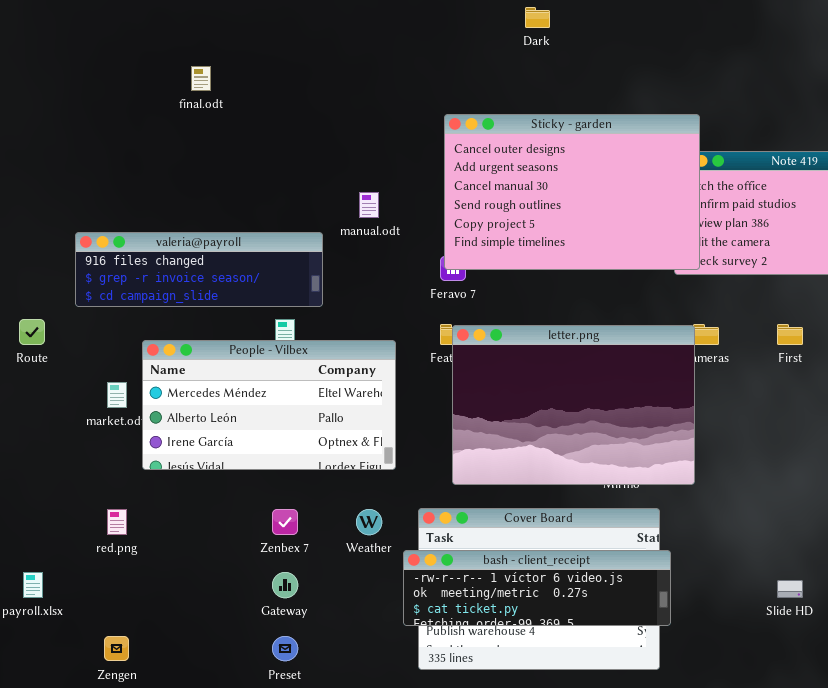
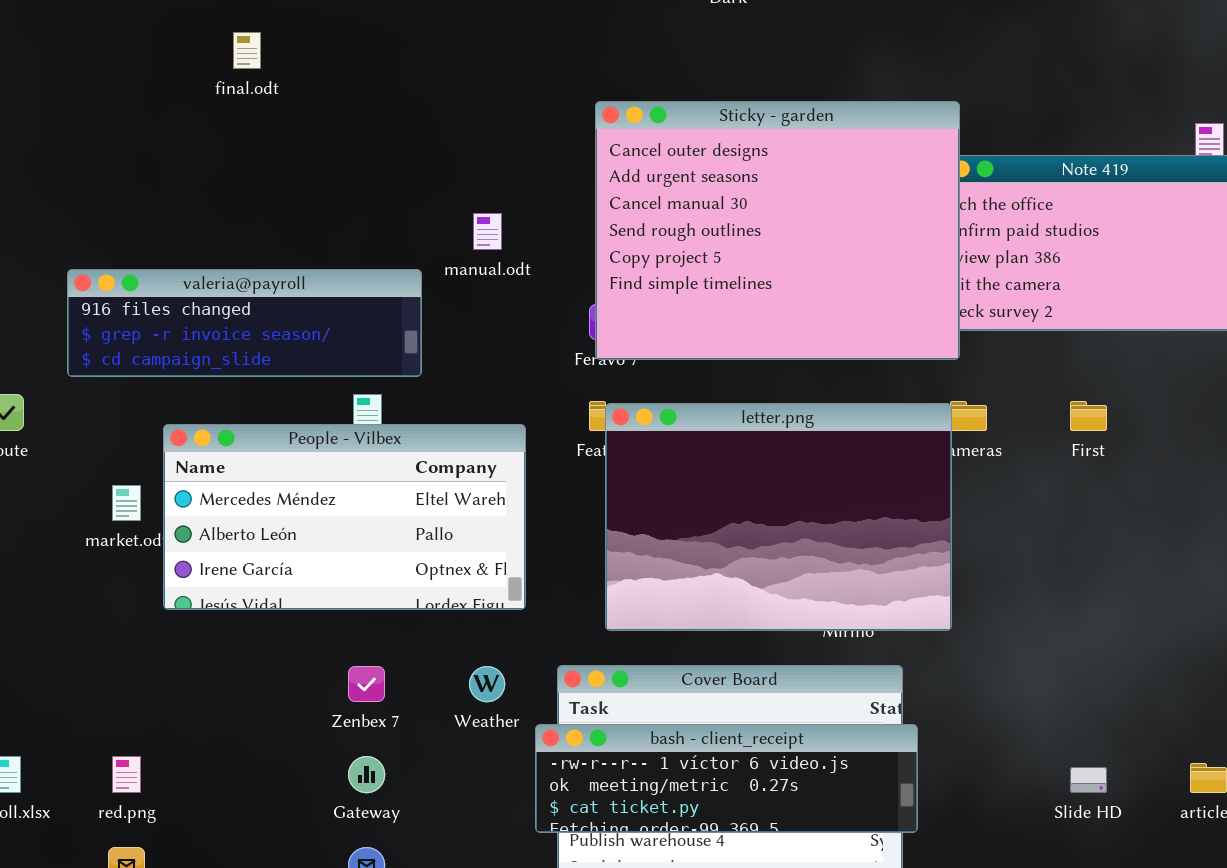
Sticky - garden: [444,114,700,270] -> [595,101,960,360], resized
red.png: [107,509,127,535] -> [112,756,141,793], moved

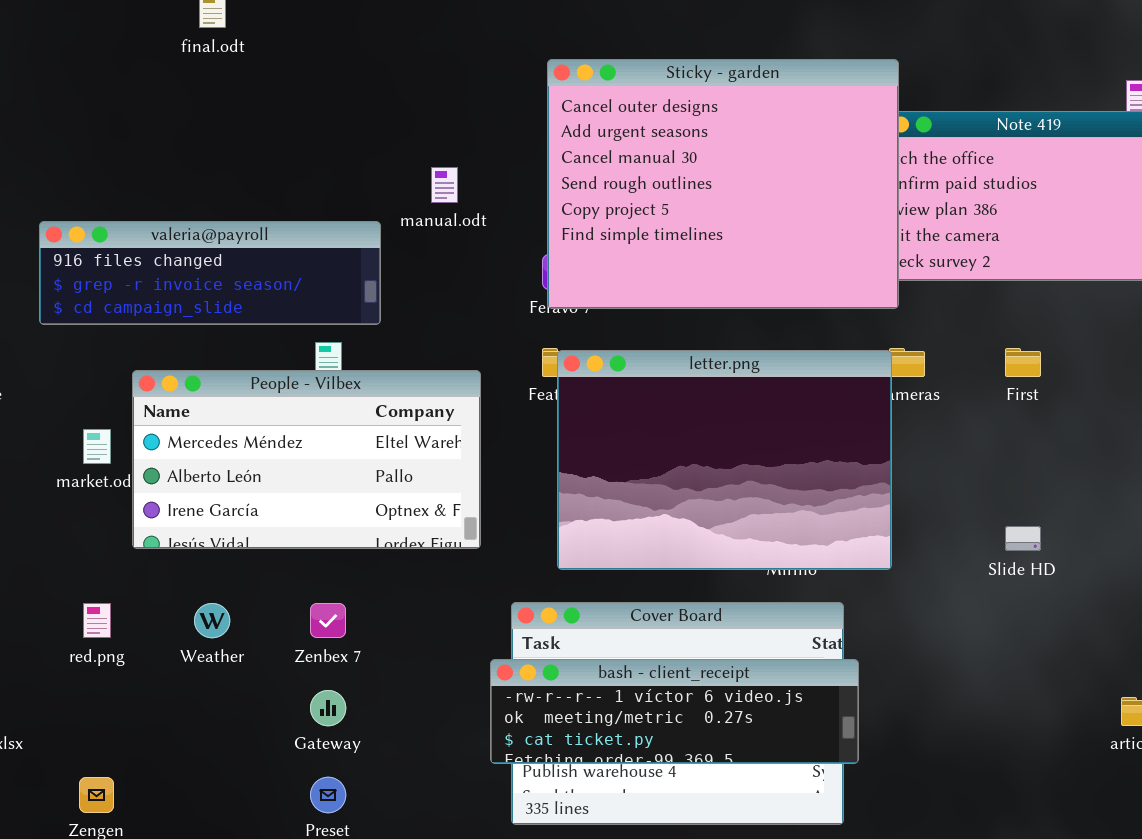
Weather: [469,666,505,702] -> [194,603,230,638], moved
red.png: [112,756,141,793] -> [83,603,111,638], moved
Slide HD: [1070,767,1107,793] -> [1005,526,1041,551], moved

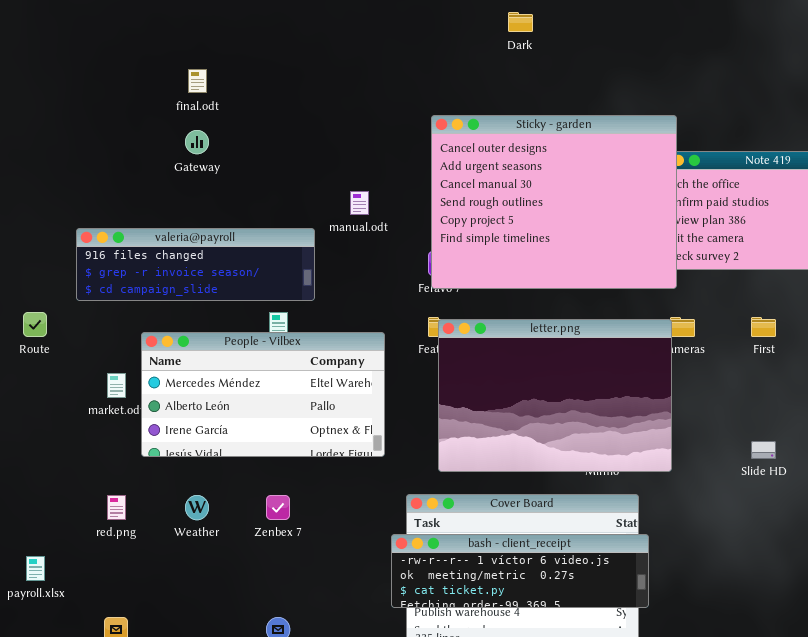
Gateway: [310,690,346,726] -> [185,130,209,154], moved

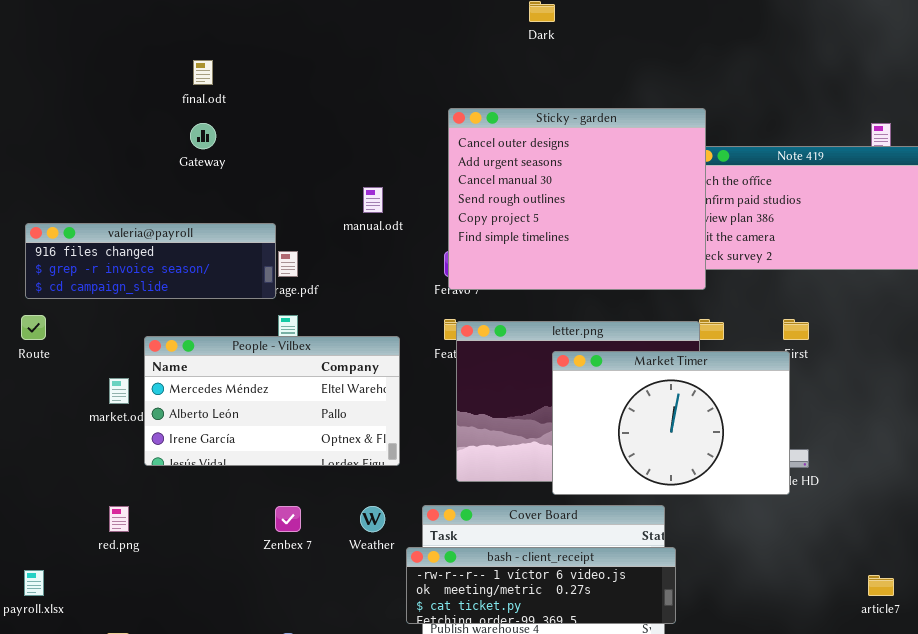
valeria@payroll: [76,228,315,301] -> [25,223,276,299], moved
Market Timer: none -> [552,351,790,495], opened
Weather: [185,495,209,520] -> [360,506,385,532], moved

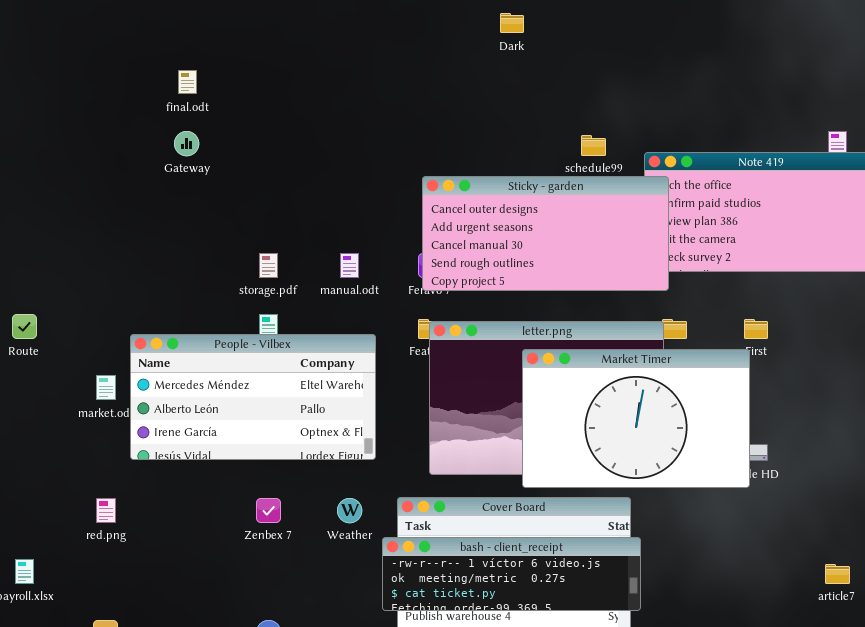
Sticky - garden: [448,108,706,290] -> [422,176,669,291], resized
manual.odt: [363,187,383,213] -> [340,253,359,278], moved
valeria@payroll: [25,223,276,299] -> none, closed

